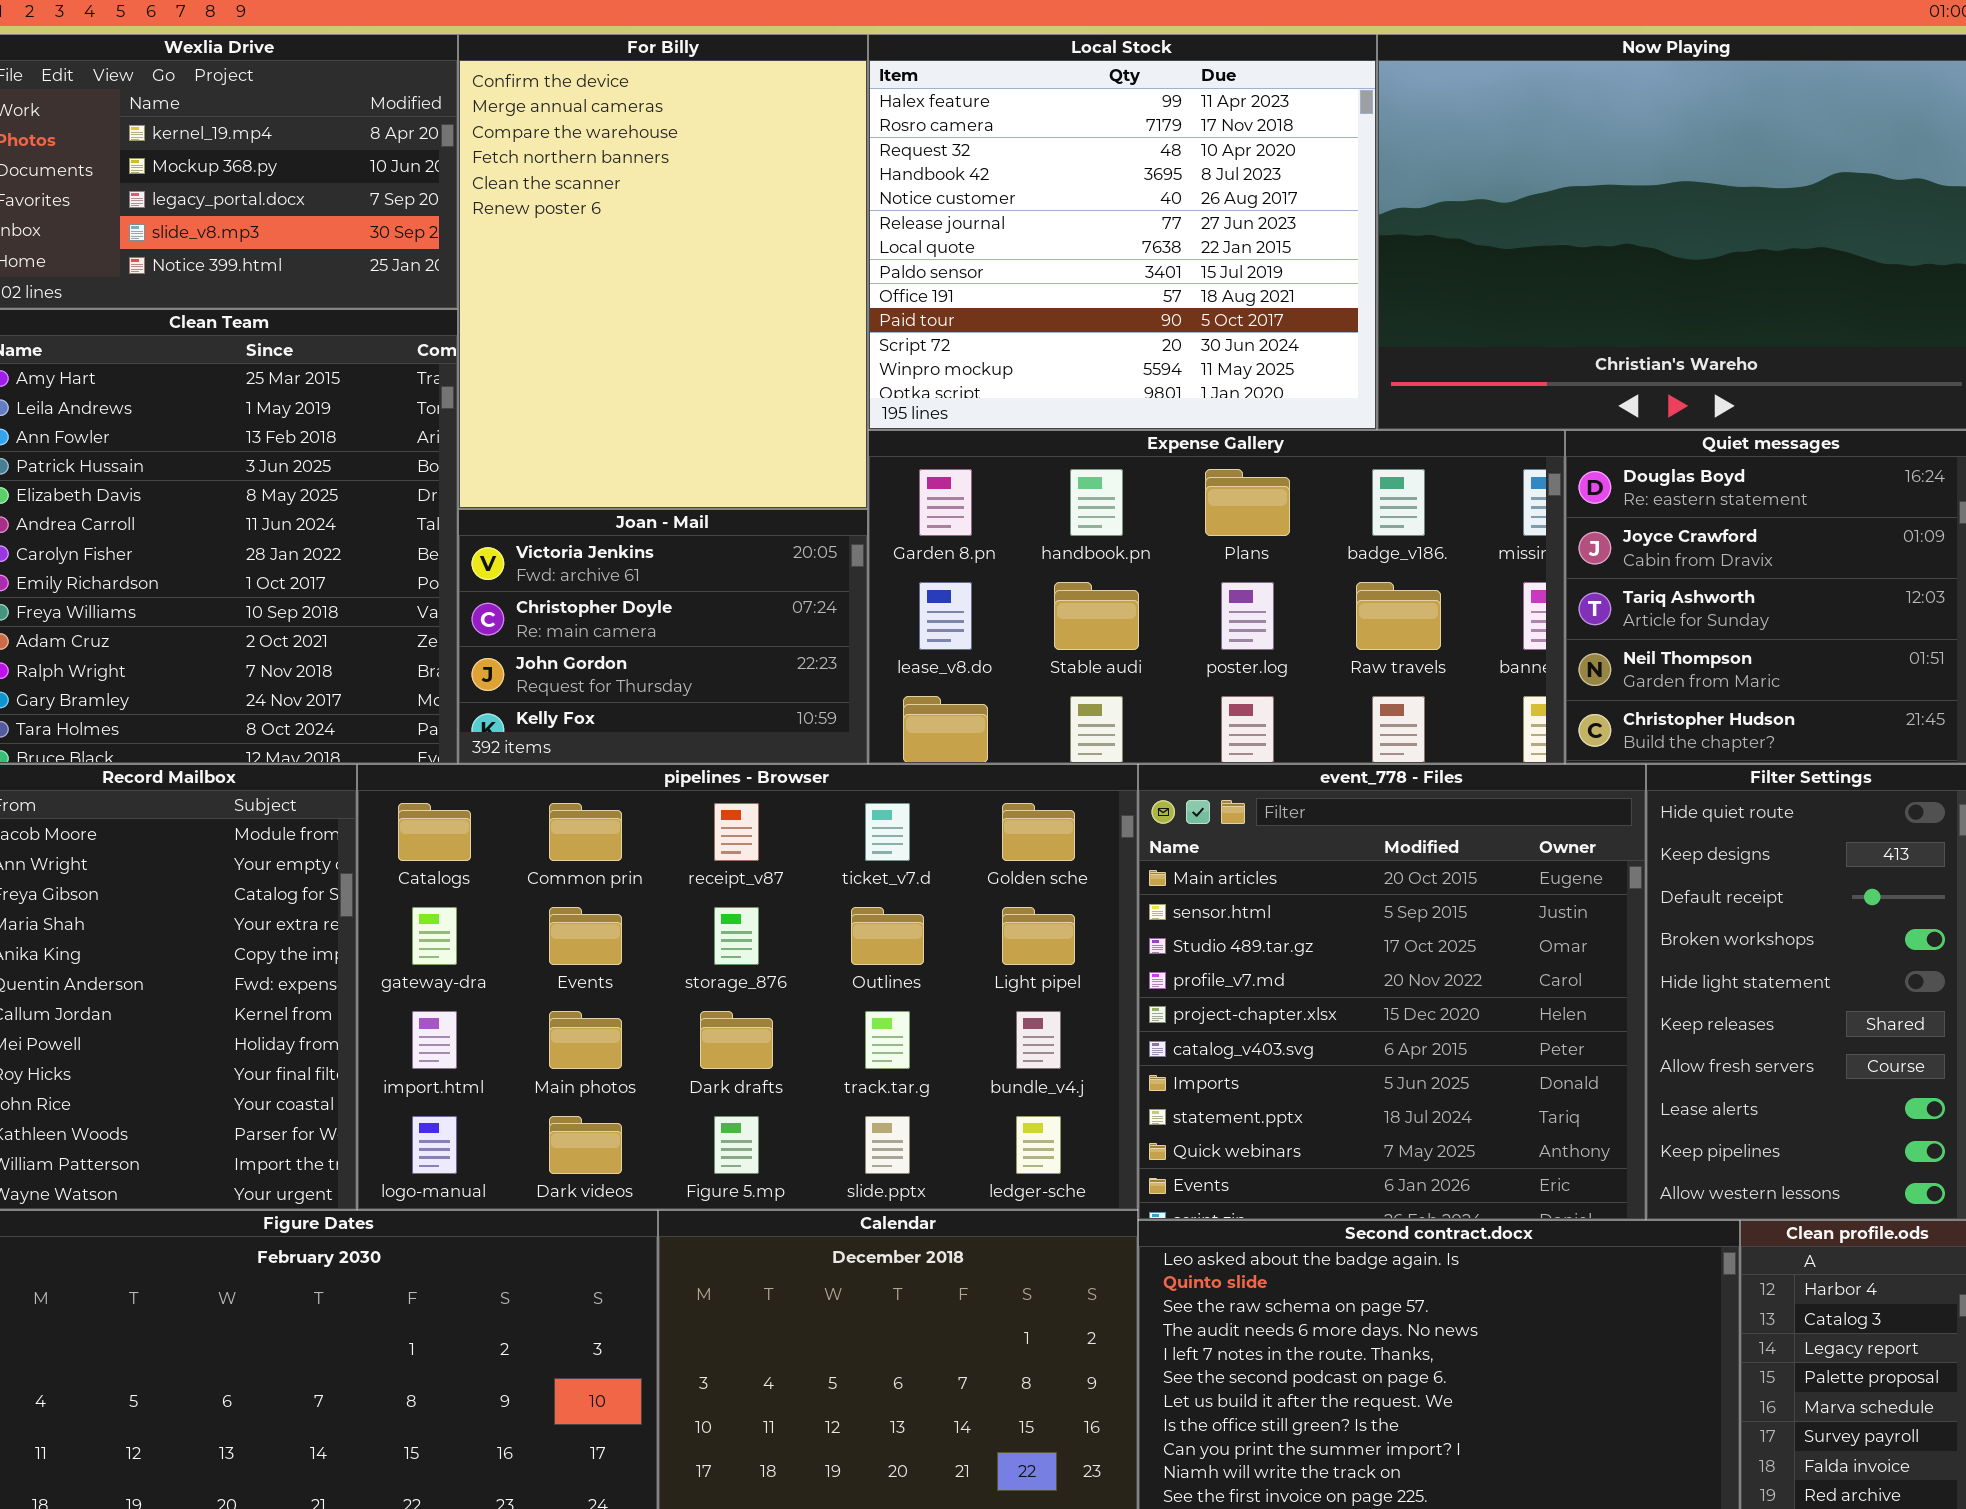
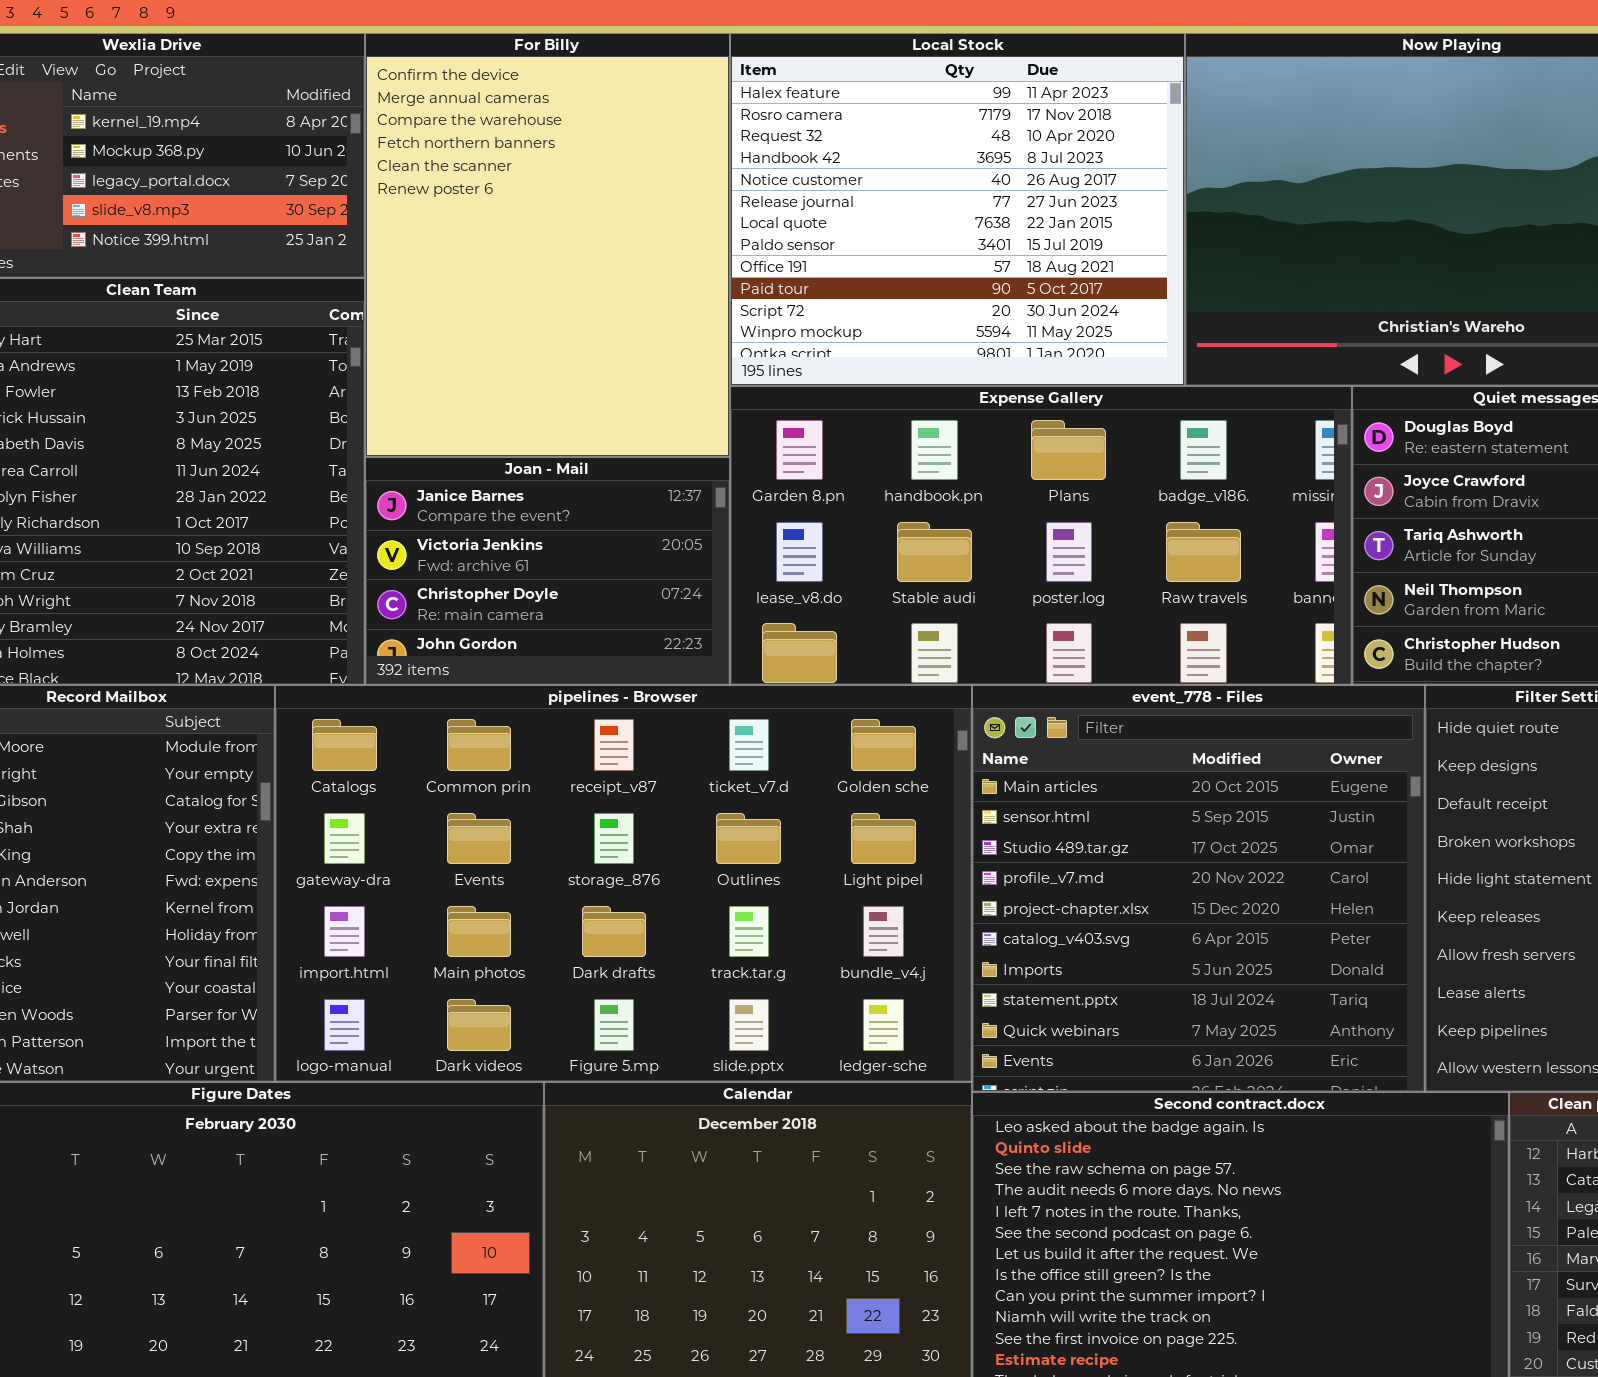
Joan - Mail: [458,509,868,764] -> [365,457,730,685], scrolled up 1 row

